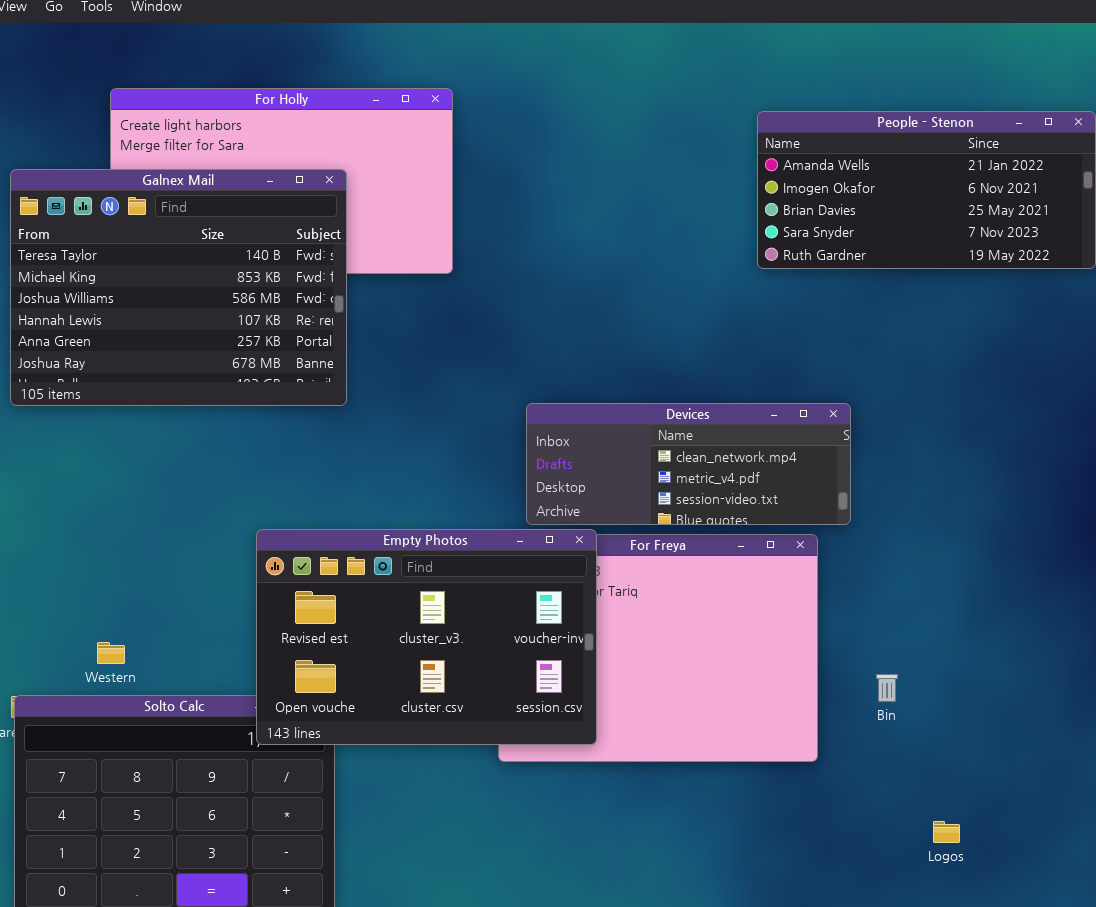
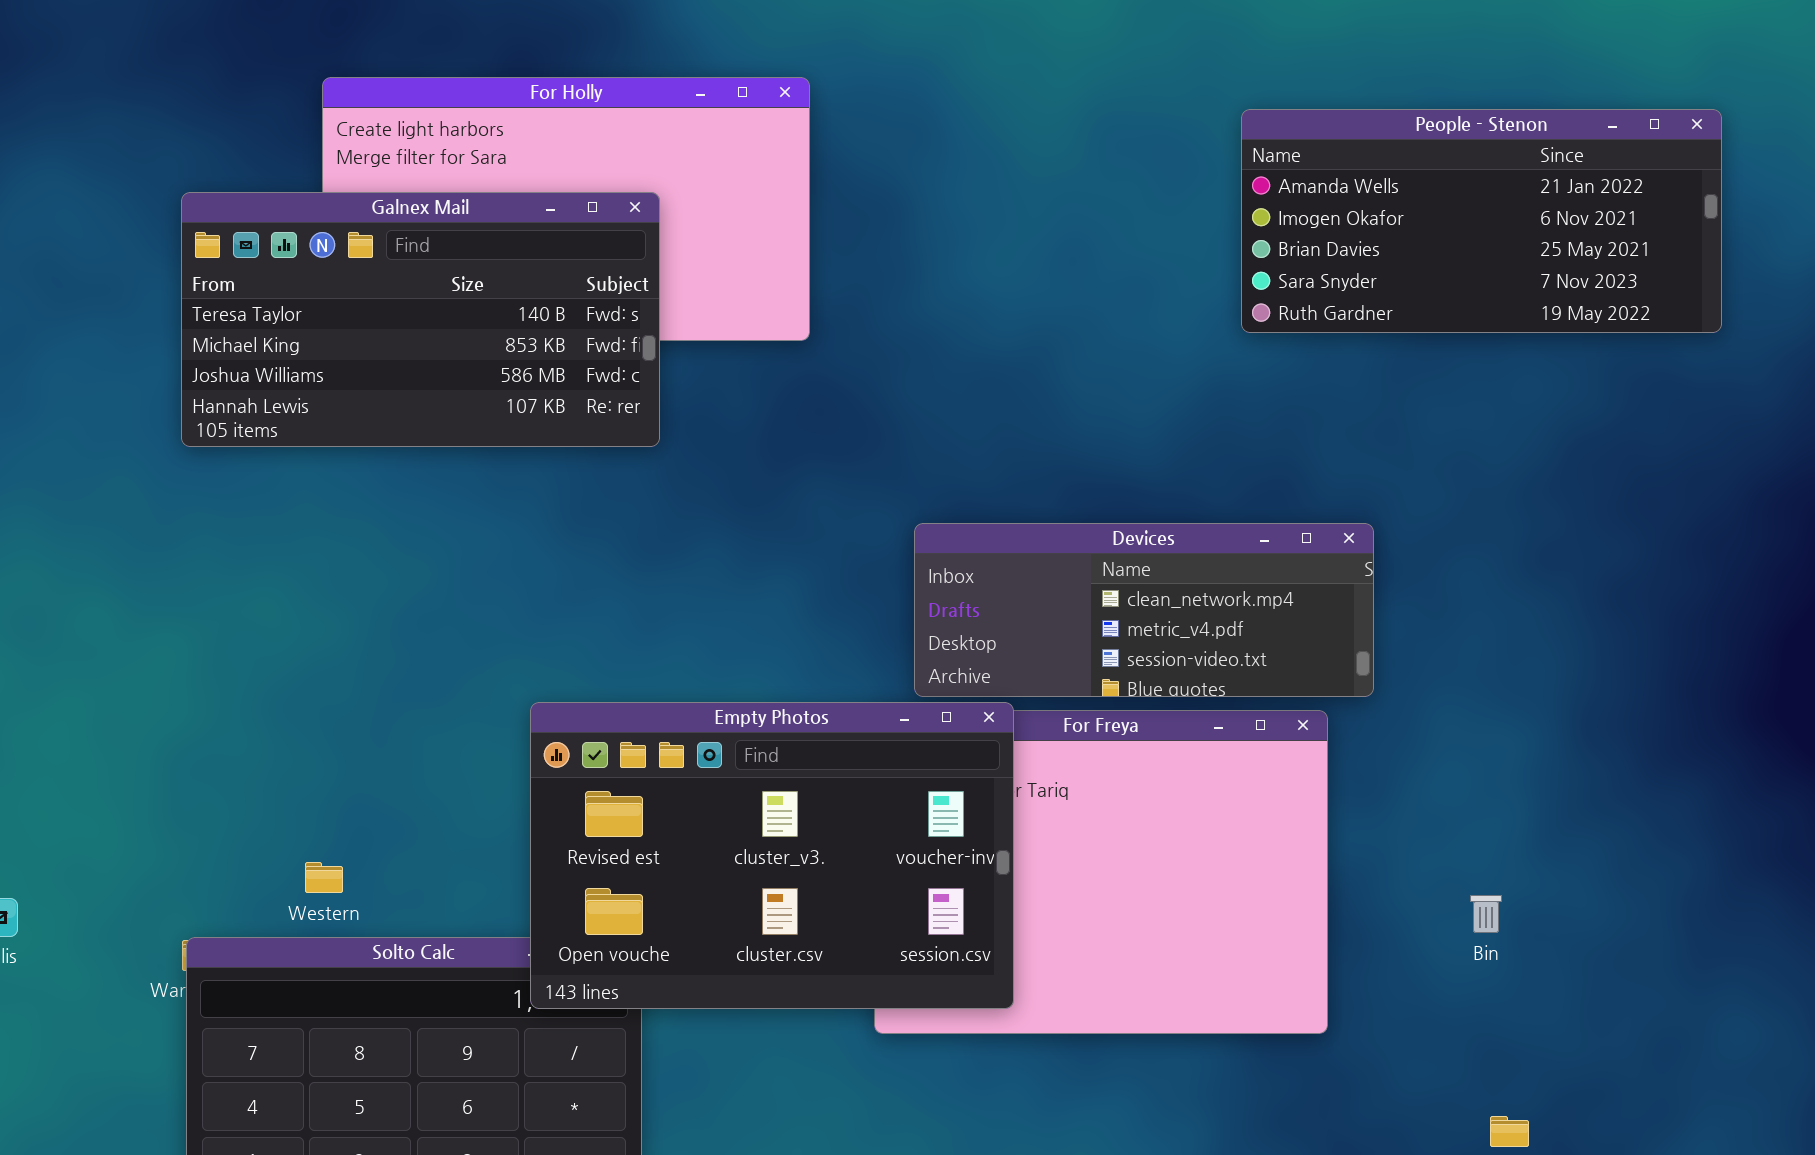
Galnex Mail: [10,169,347,406] -> [181,192,660,447], resized
Bin: [876,674,898,702] -> [1470,895,1502,933], moved

